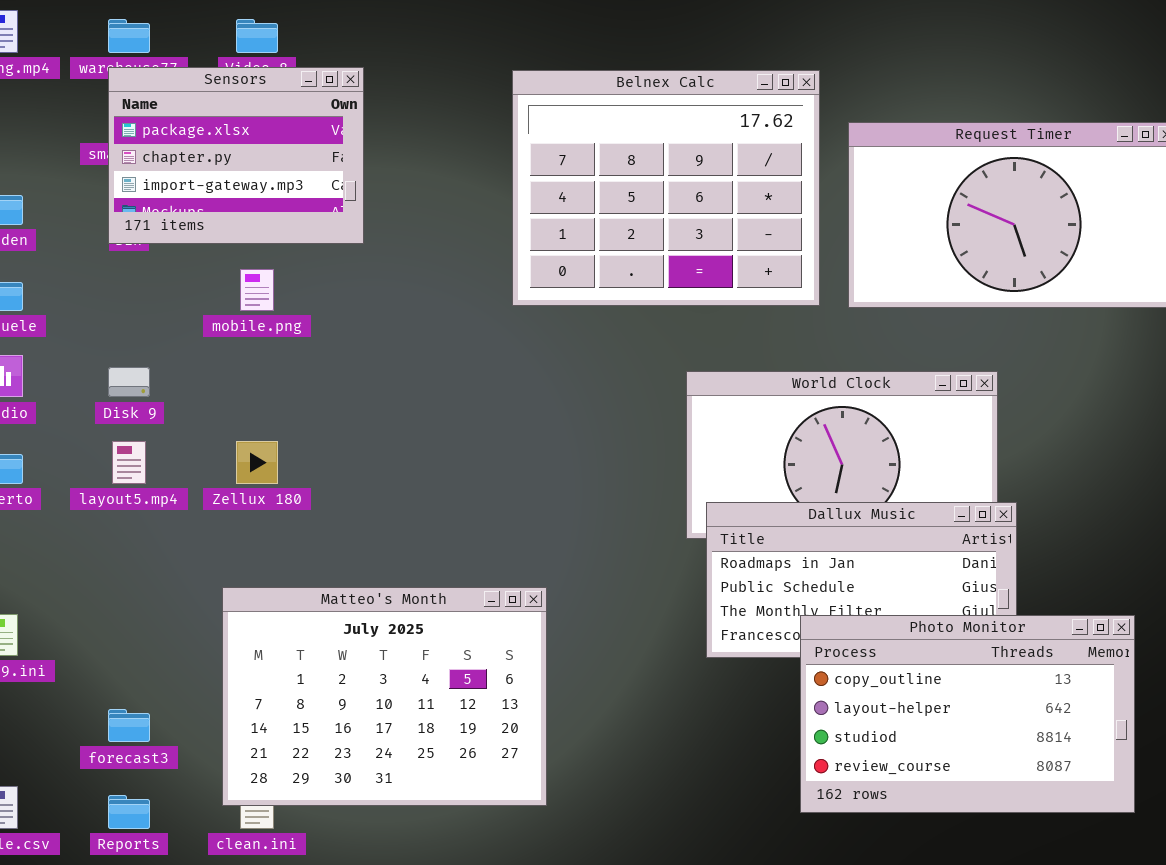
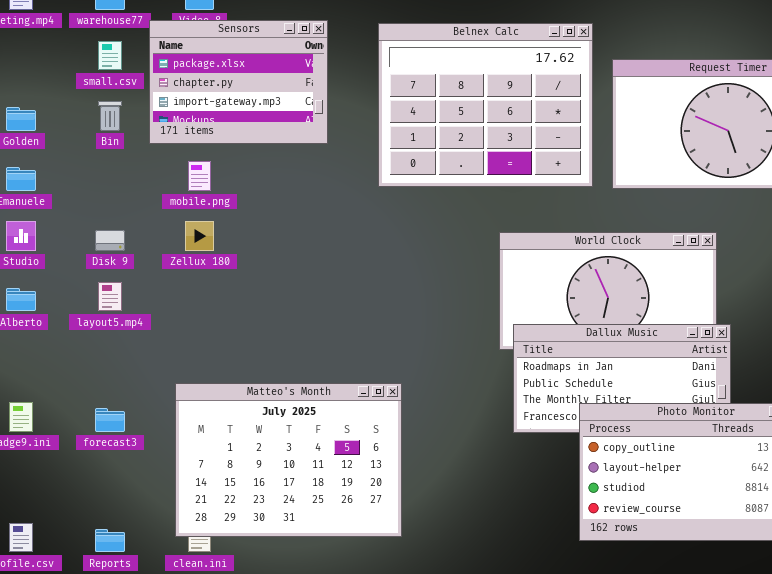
Sensors: [108,67,364,244] -> [149,20,328,144], moved
Zellux 180: [236,441,278,484] -> [185,221,214,251], moved
forecast3: [108,709,150,742] -> [95,408,125,432], moved

